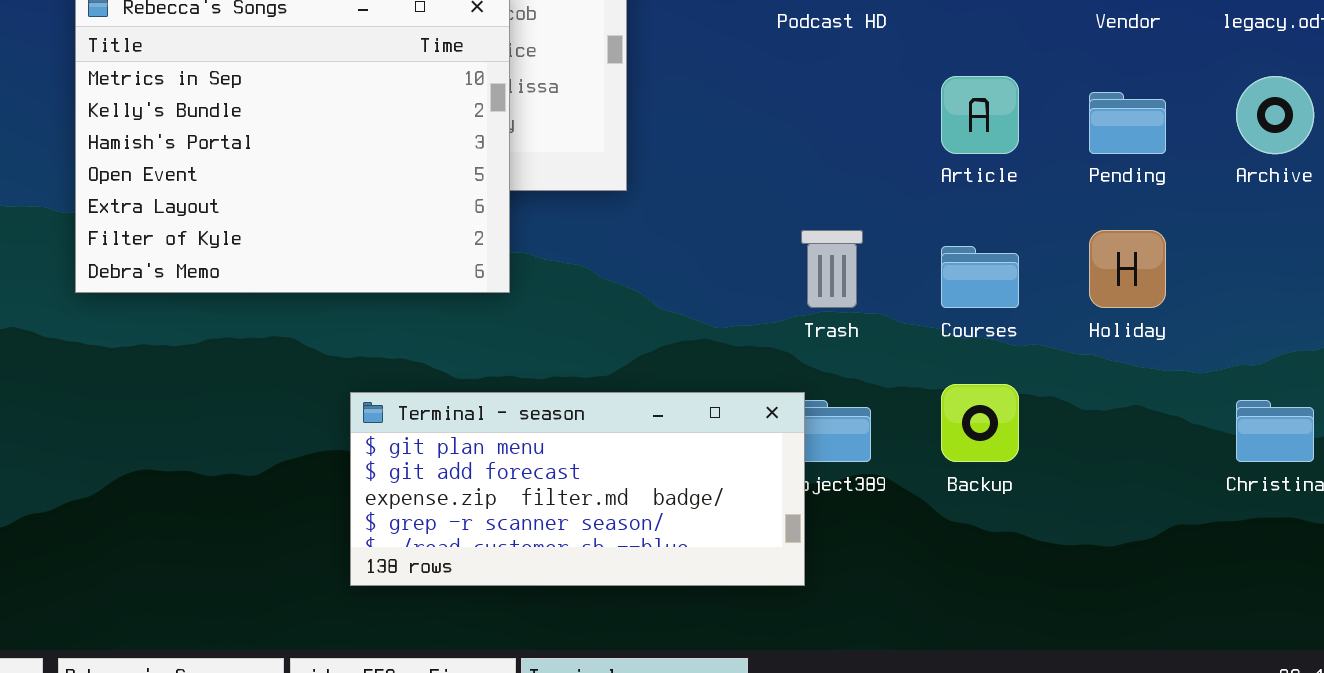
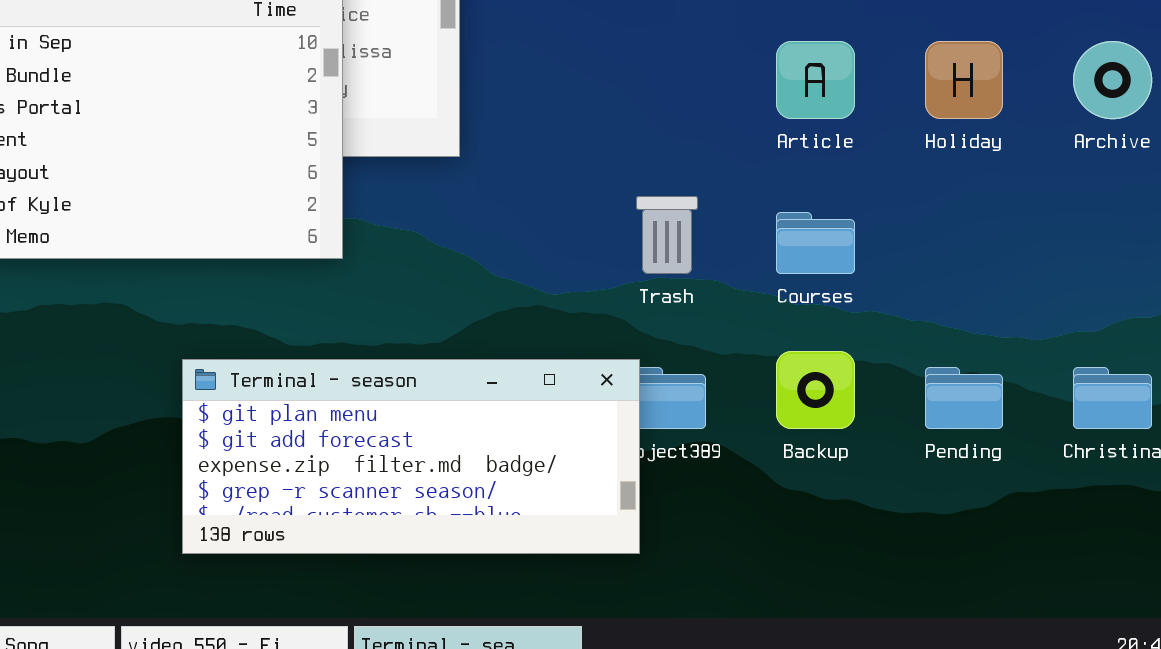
Pending: [1089,92,1166,154] -> [925,367,1003,429], moved
Holiday: [1089,230,1166,308] -> [925,41,1003,119], moved

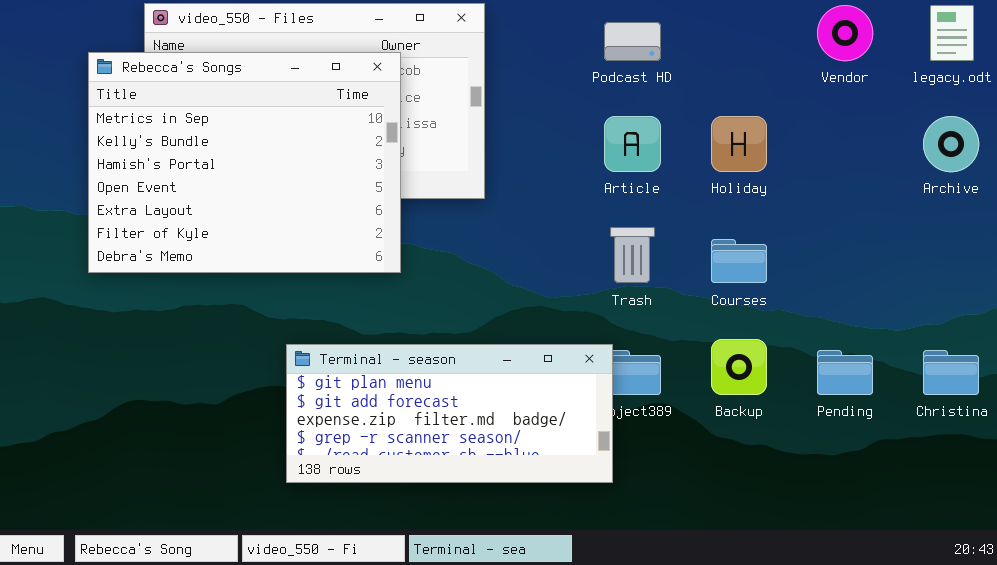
Article: [776,41,855,119] -> [604,116,661,172], moved
Holiday: [925,41,1003,119] -> [711,116,767,172], moved

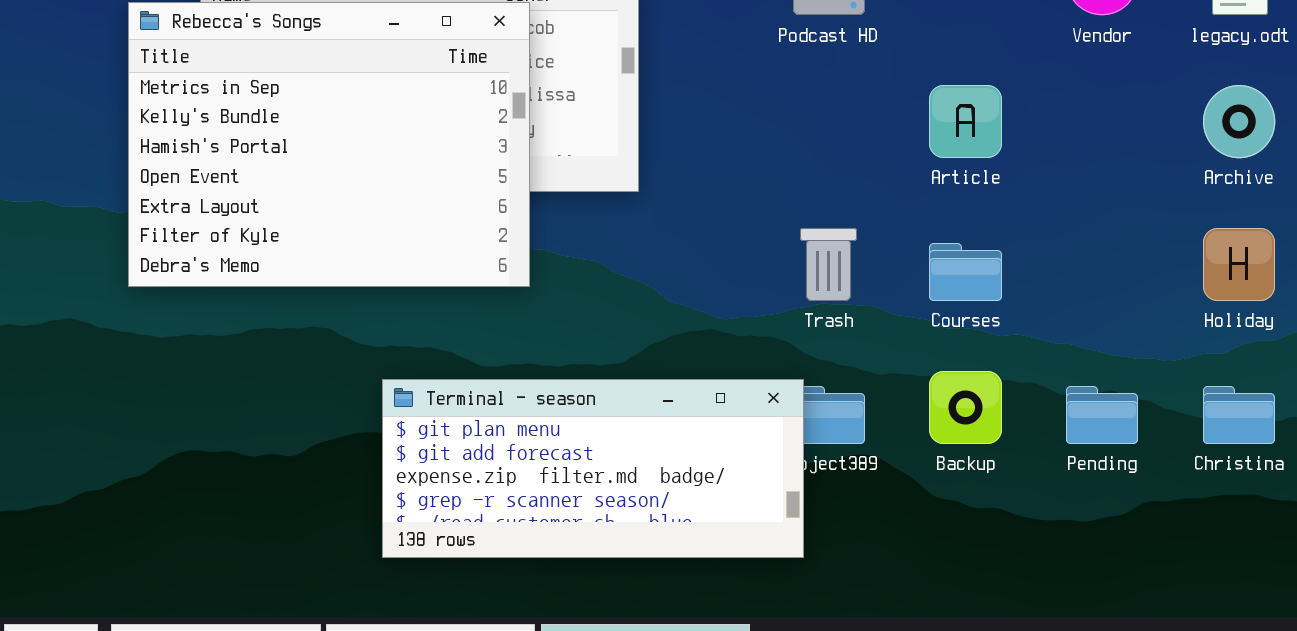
Article: [604,116,661,172] -> [929,85,1002,158], moved
Holiday: [711,116,767,172] -> [1203,228,1275,301], moved

